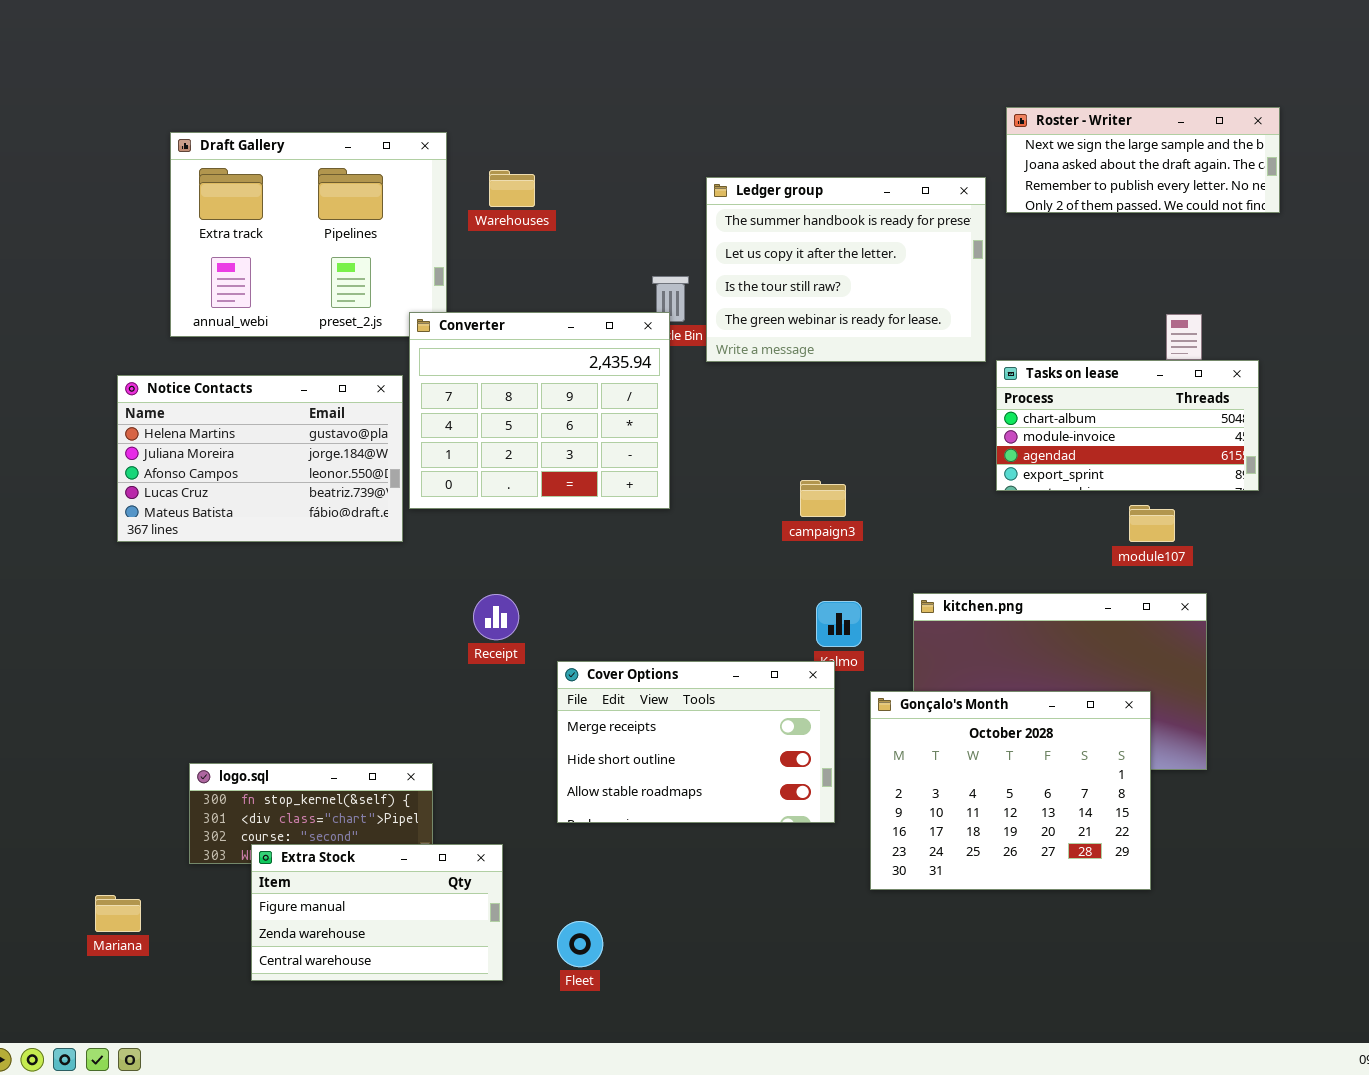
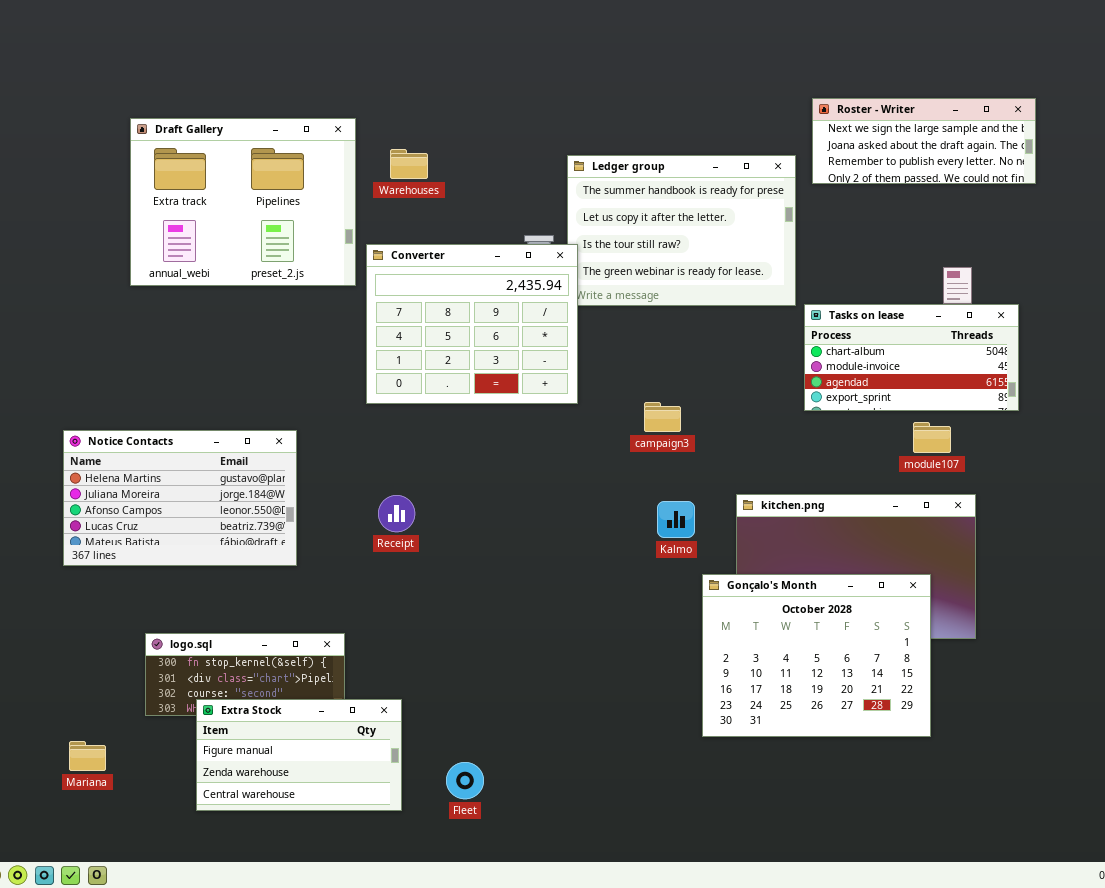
Converter: [409,312,670,509] -> [366,244,578,404], moved
Notice Contacts: [117,375,403,542] -> [63,430,297,566], moved
Cover Options: [557,661,835,823] -> none, closed

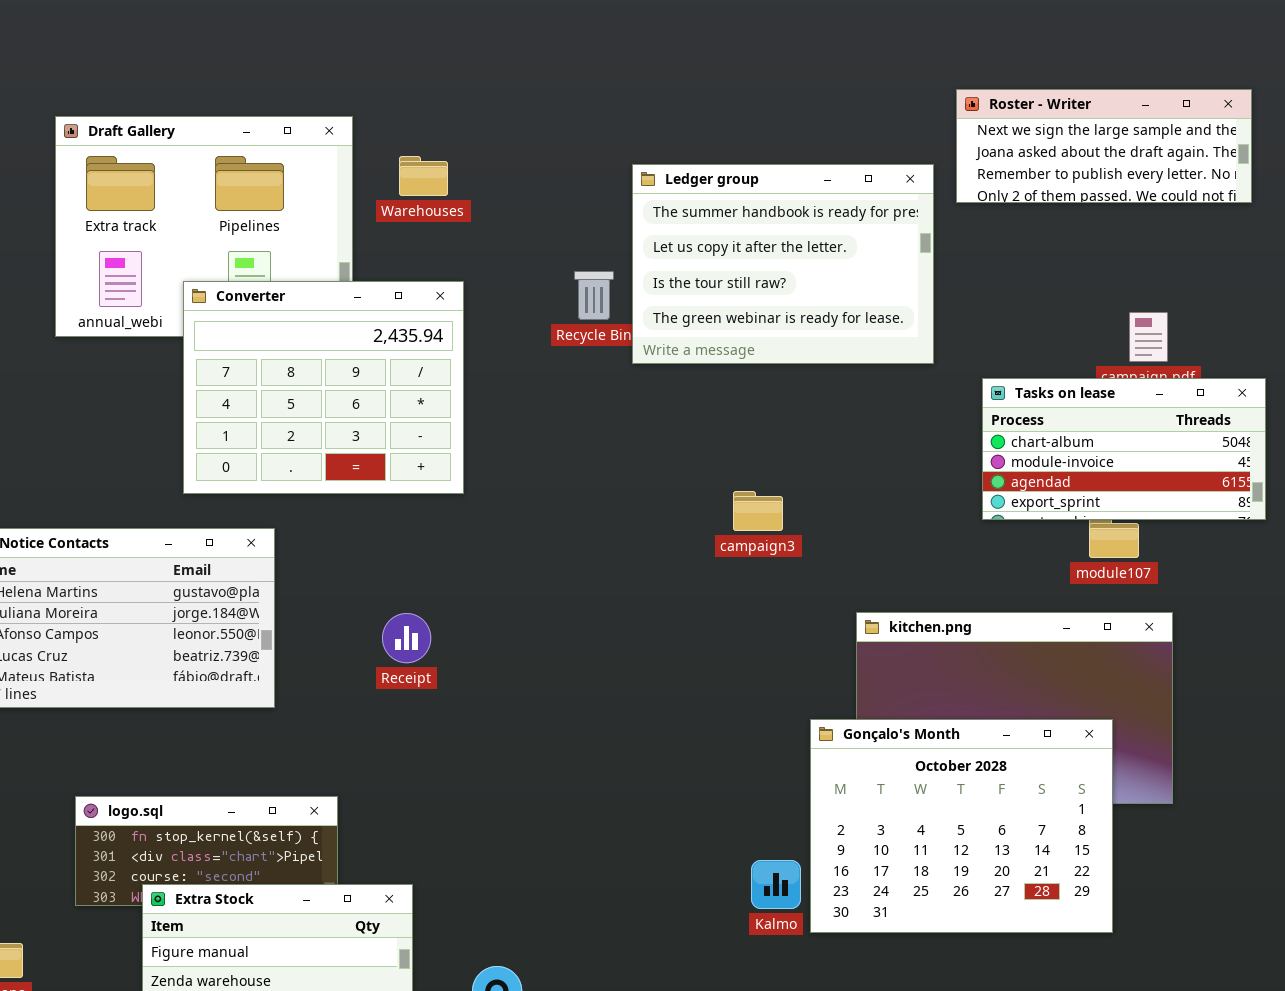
Converter: [366,244,578,404] -> [183,281,464,494], moved
Tasks on lease: [804,304,1019,411] -> [982,378,1266,520], moved
Kalmo: [657,501,695,538] -> [751,860,801,909], moved

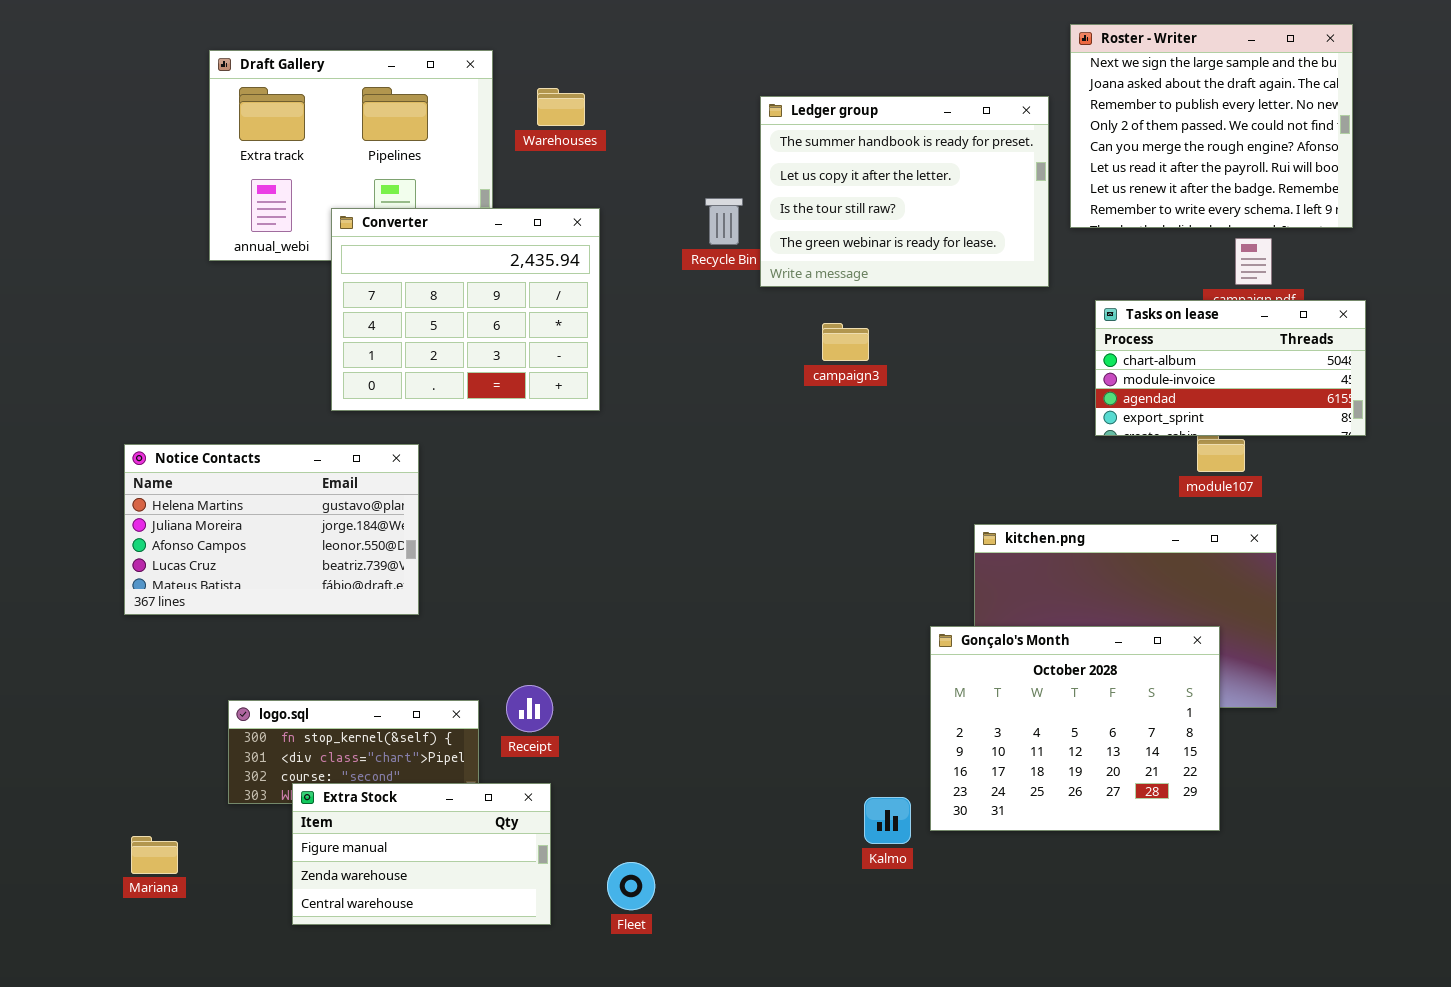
Roster - Writer: [956,89,1252,203] -> [1070,24,1353,228], resized
campaign3: [733,491,783,531] -> [822,323,869,361], moved
Receipt: [382,613,431,663] -> [506,685,553,732], moved
Kalmo: [751,860,801,909] -> [864,797,911,844], moved

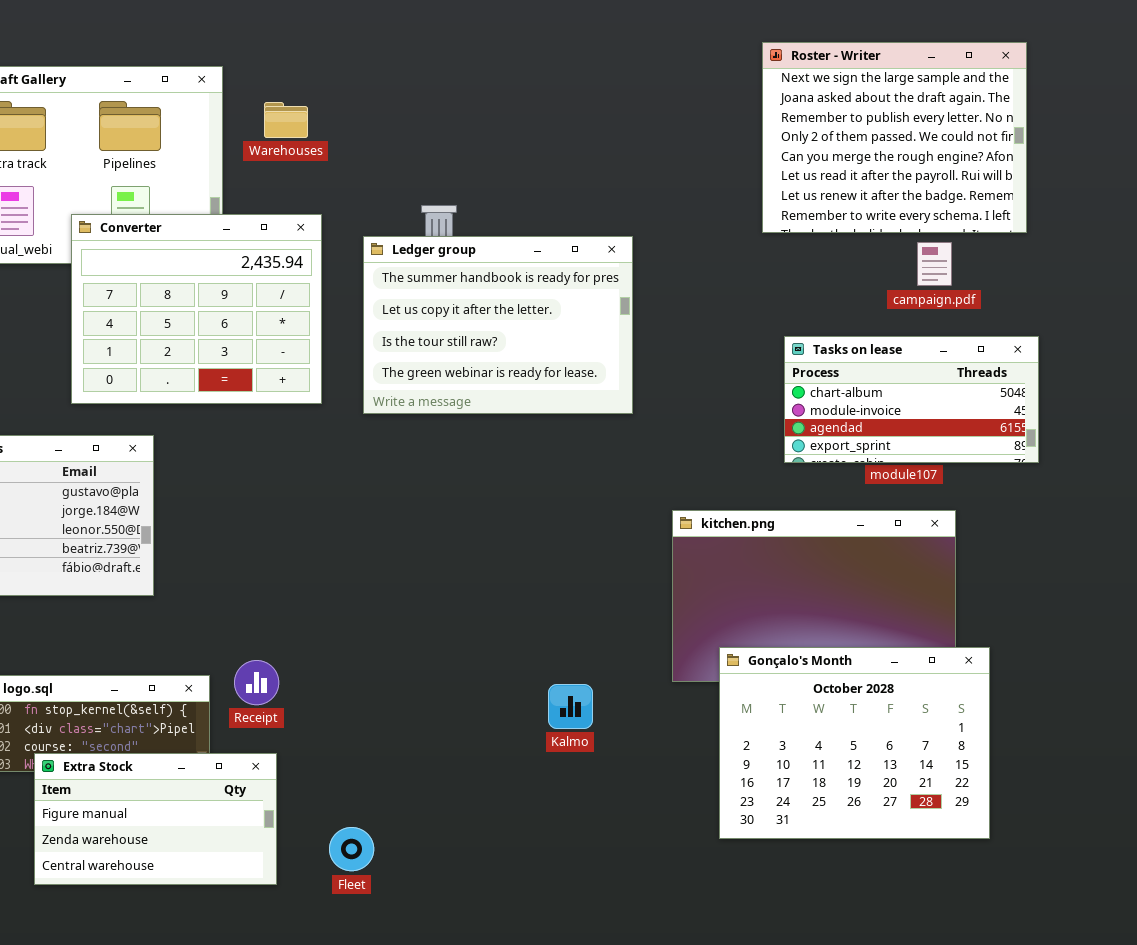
Ledger group: [760,96,1049,287] -> [363,236,633,414], moved
Tasks on lease: [1095,300,1366,436] -> [784,336,1039,463], moved
Gonçalo's Month: [930,626,1220,831] -> [719,647,990,839], moved
Kalmo: [864,797,911,844] -> [548,684,593,729], moved

